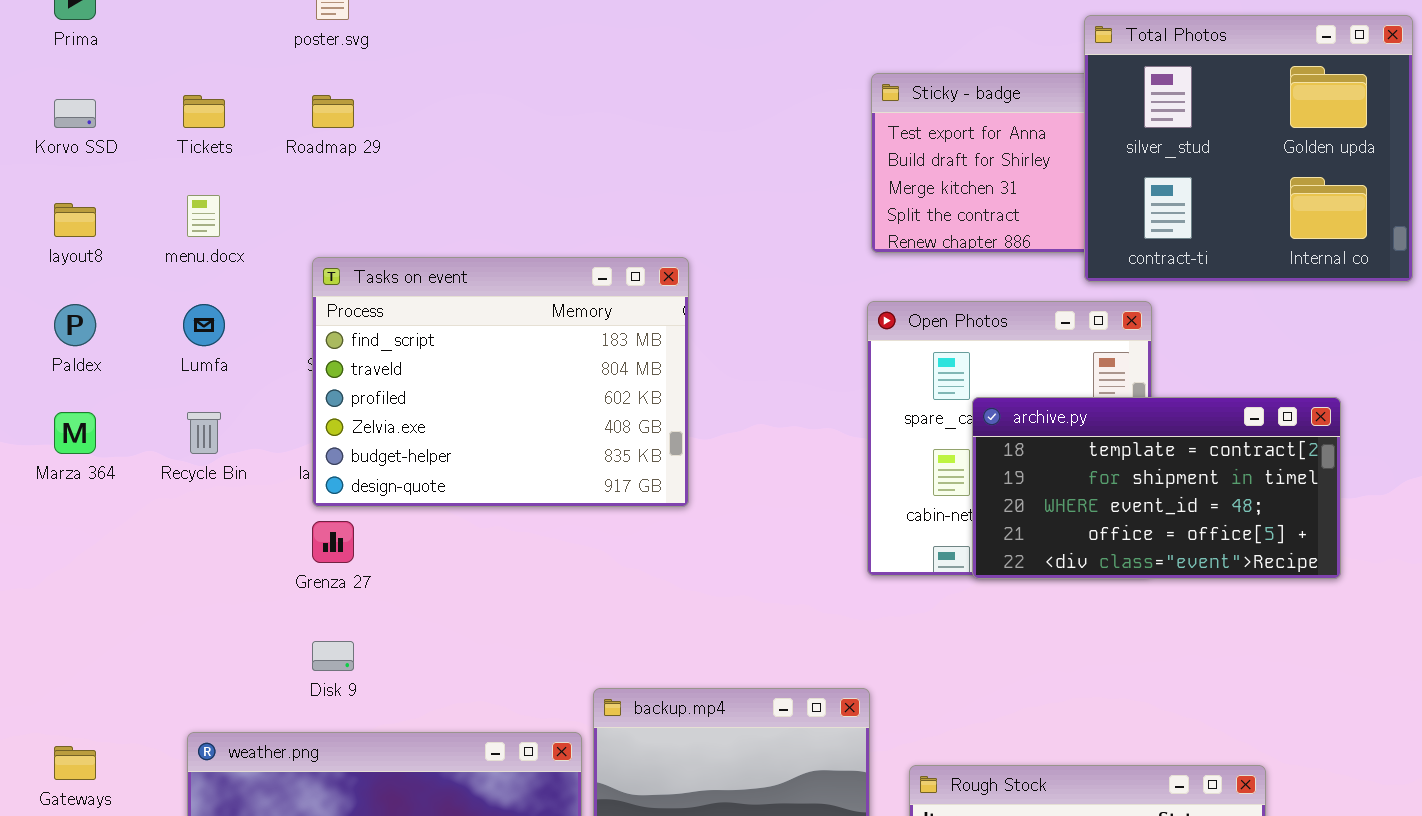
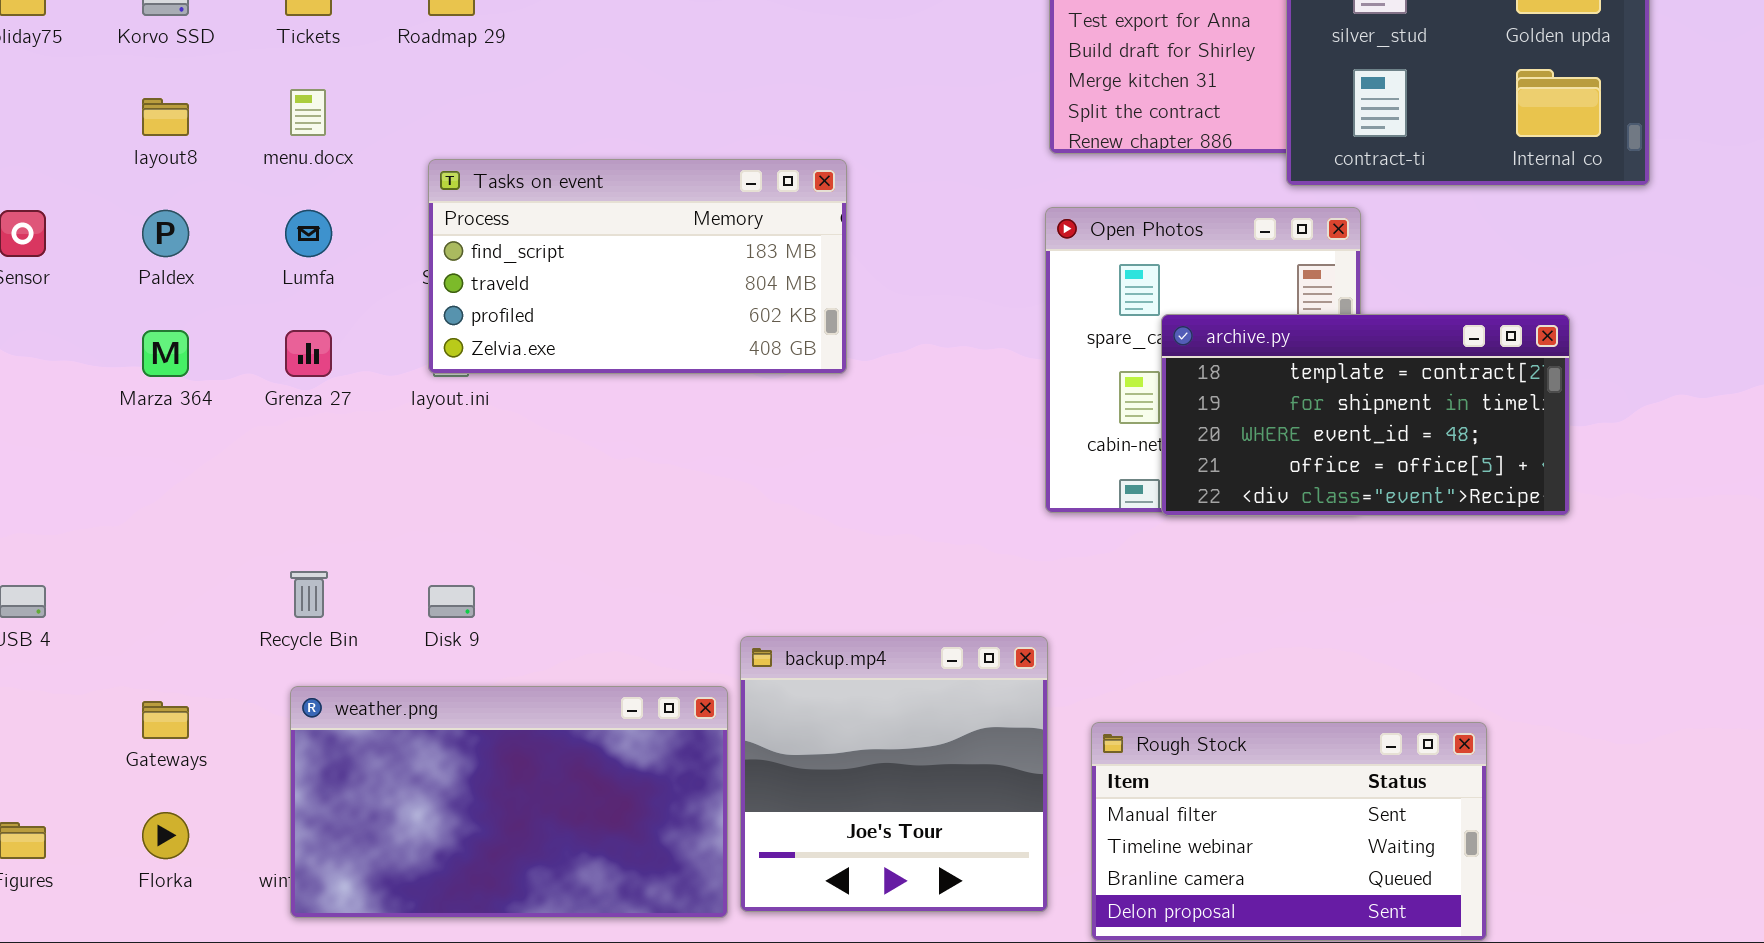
Tasks on event: [312,257,689,507] -> [428,159,847,374], resized
Recycle Bin: [187,412,221,454] -> [290,571,328,618], moved
Grenza 27: [312,521,354,563] -> [285,330,332,377], moved

